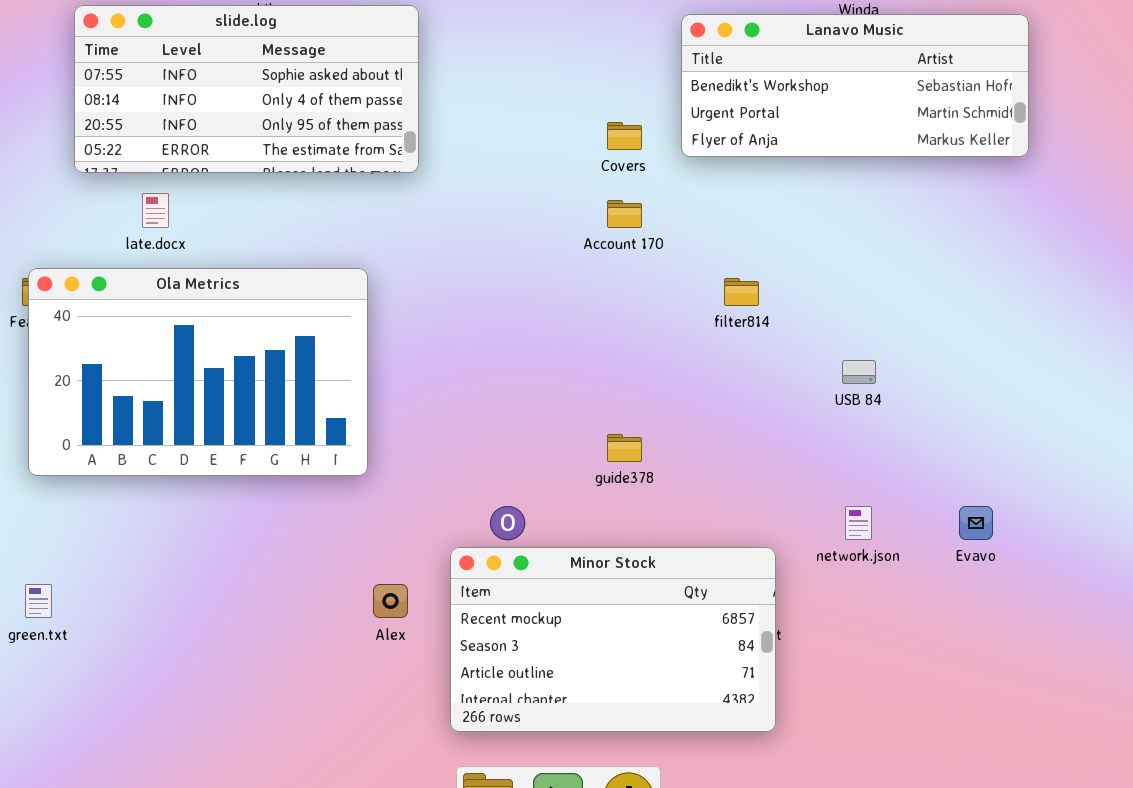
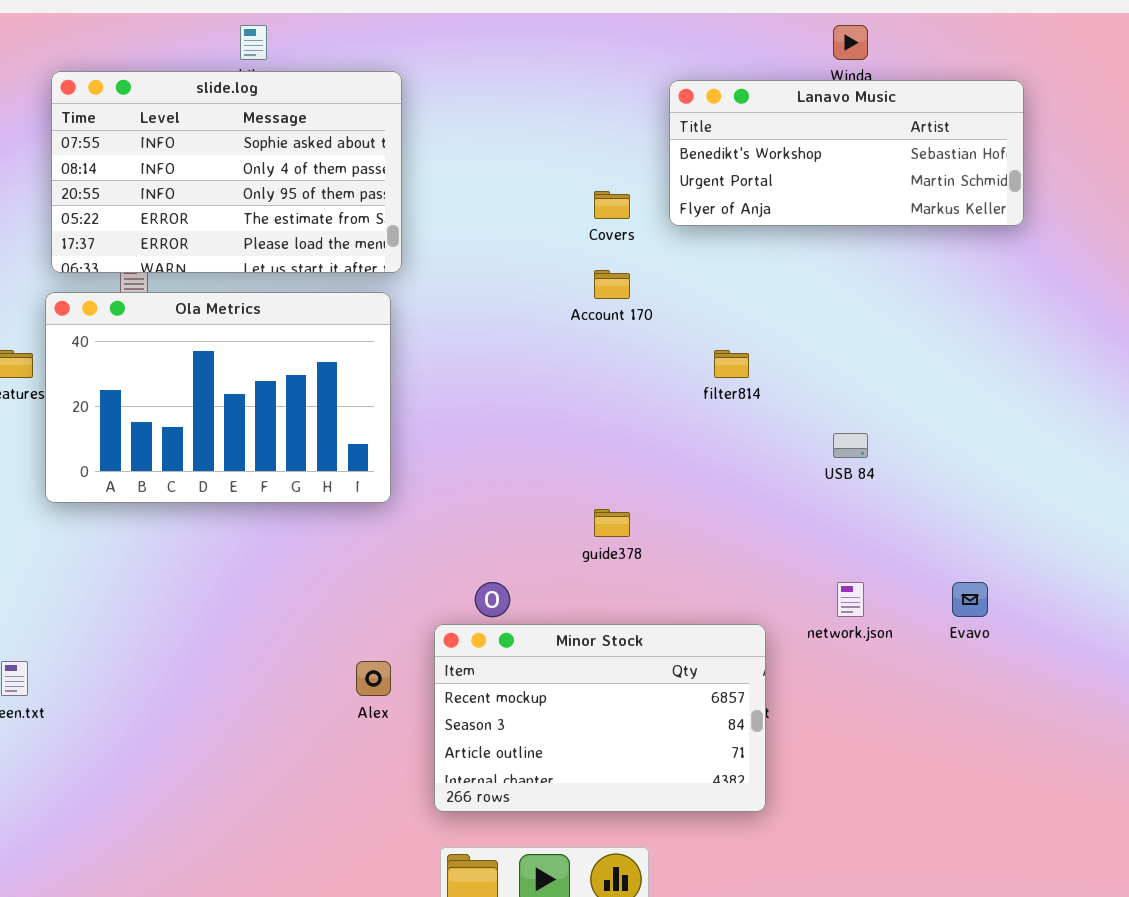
slide.log: [74,5,419,173] -> [51,71,402,273], resized
Ola Metrics: [28,268,368,476] -> [45,292,391,503], moved

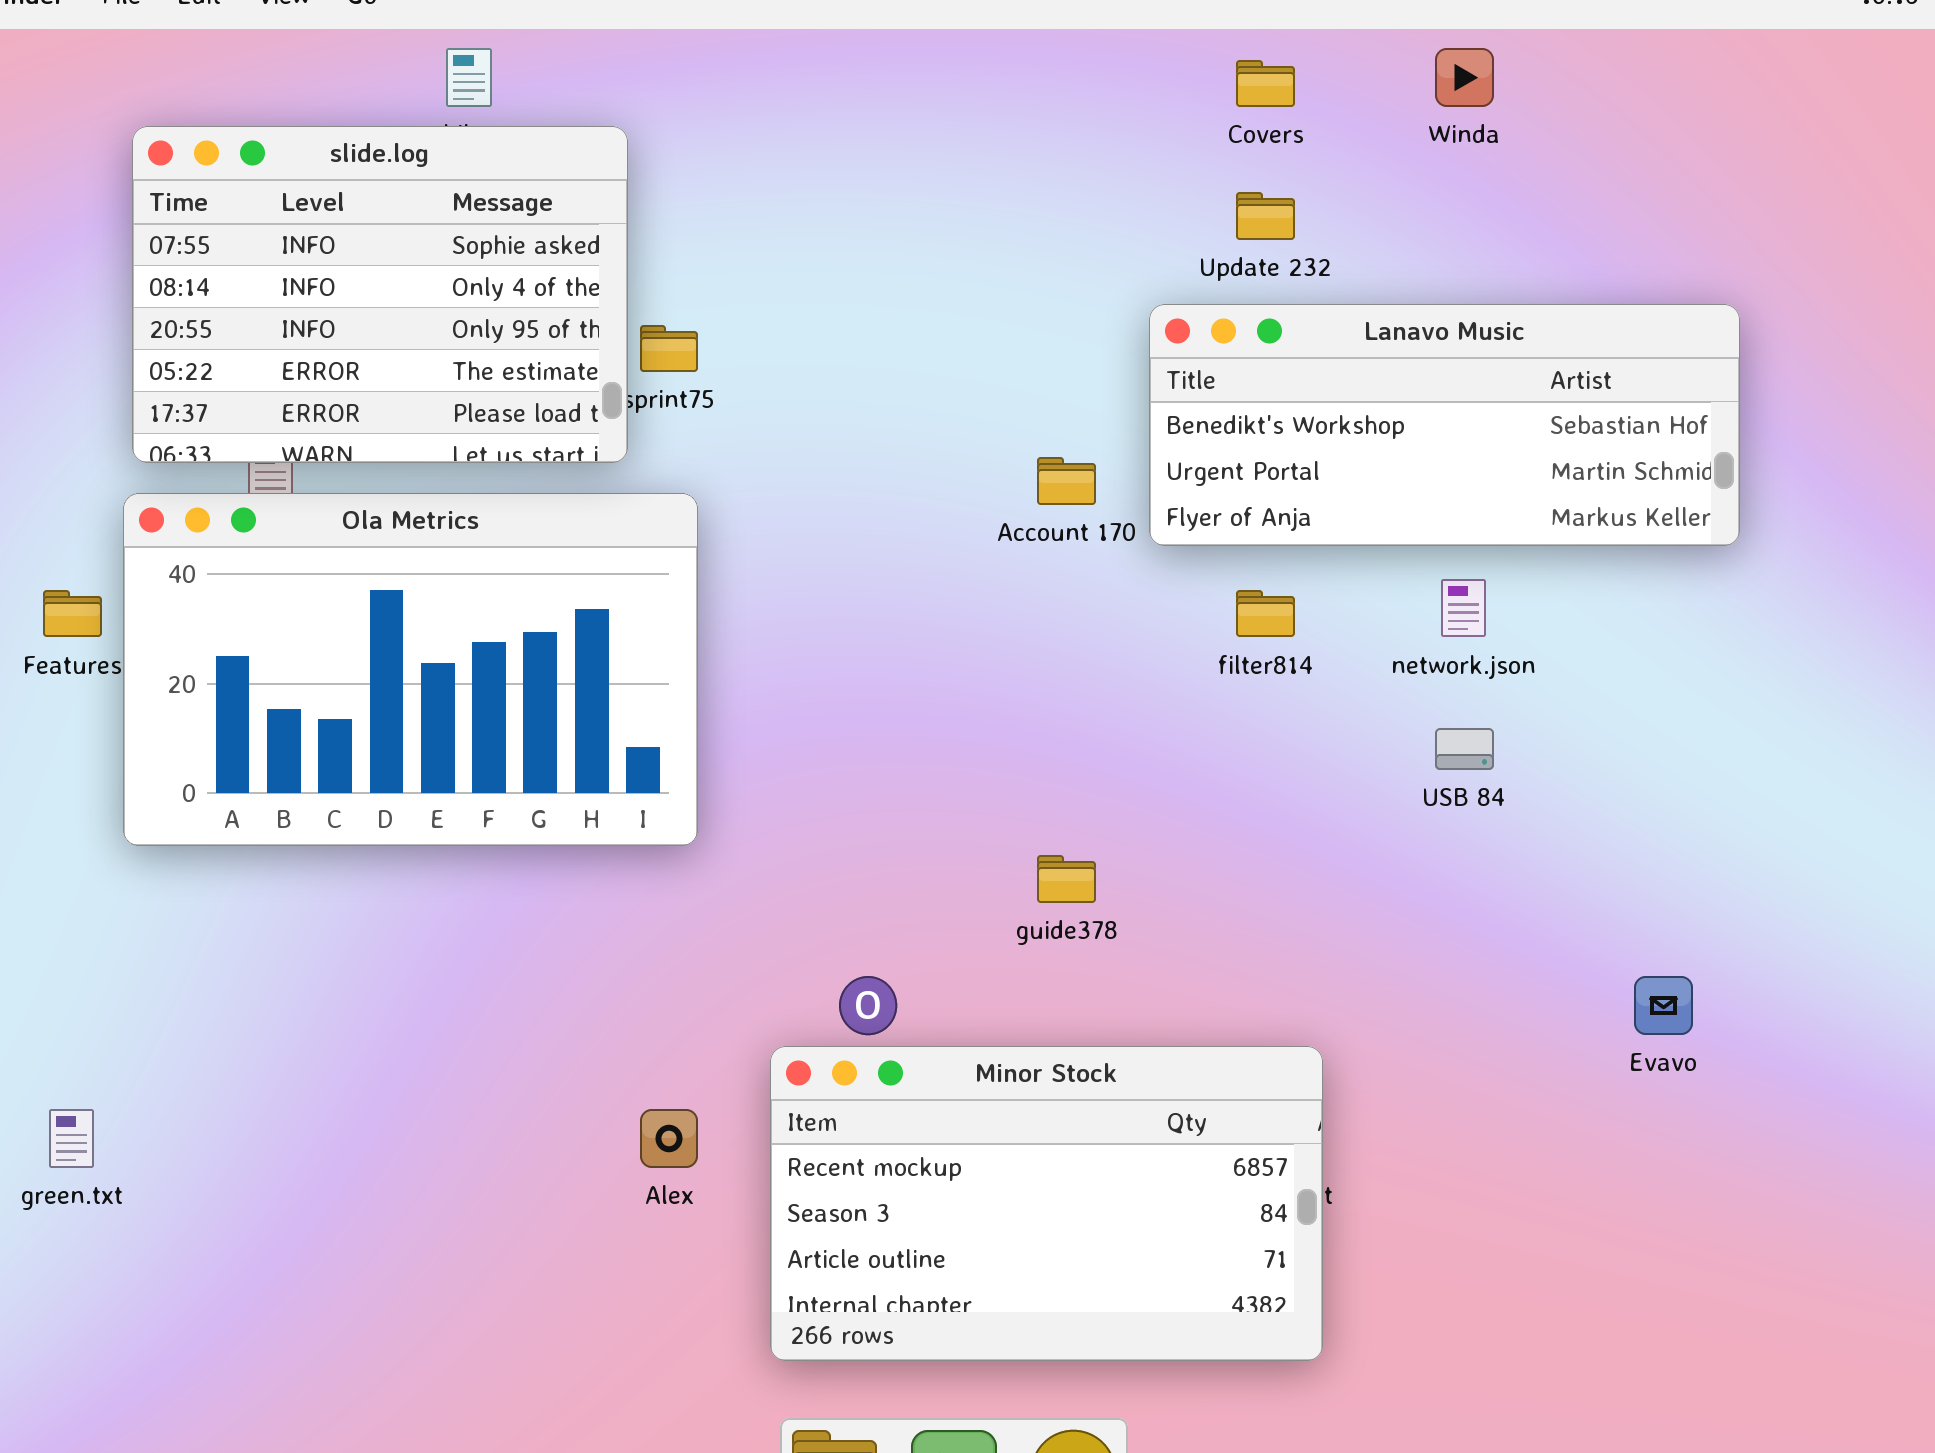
slide.log: [51,71,402,273] -> [132,126,628,463], resized
Lanavo Music: [669,80,1024,226] -> [1149,304,1740,546], moved
Covers: [594,191,630,219] -> [1236,60,1295,107], moved
network.json: [837,582,864,617] -> [1441,579,1486,637], moved

